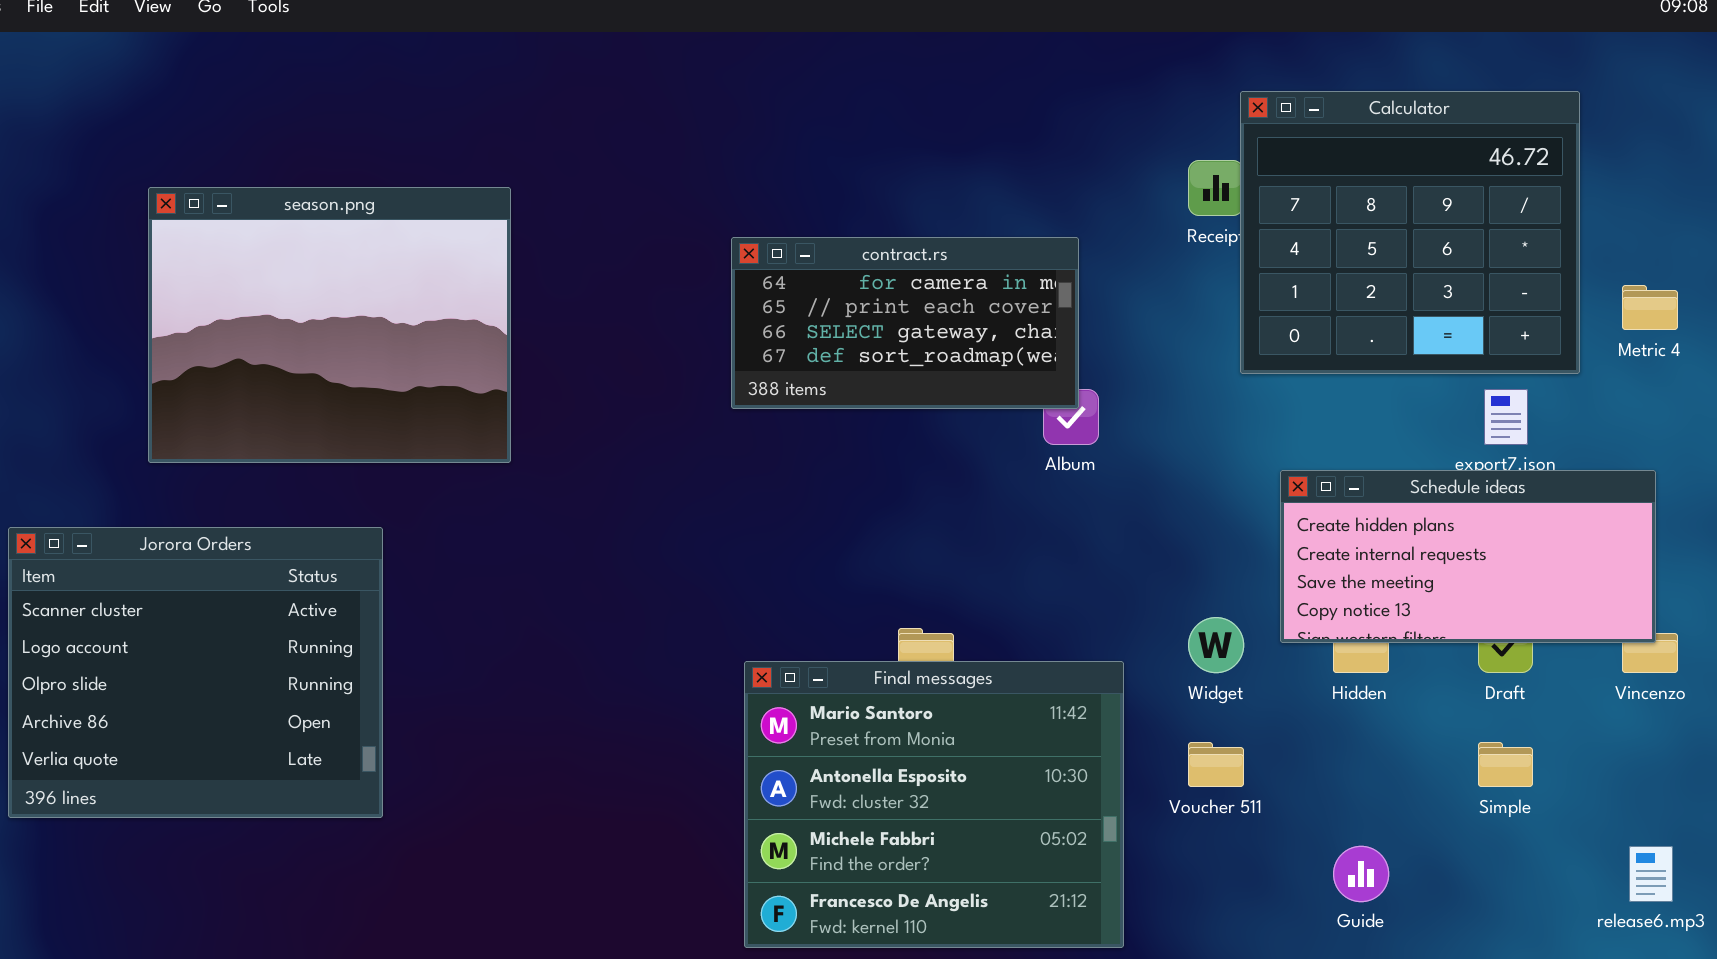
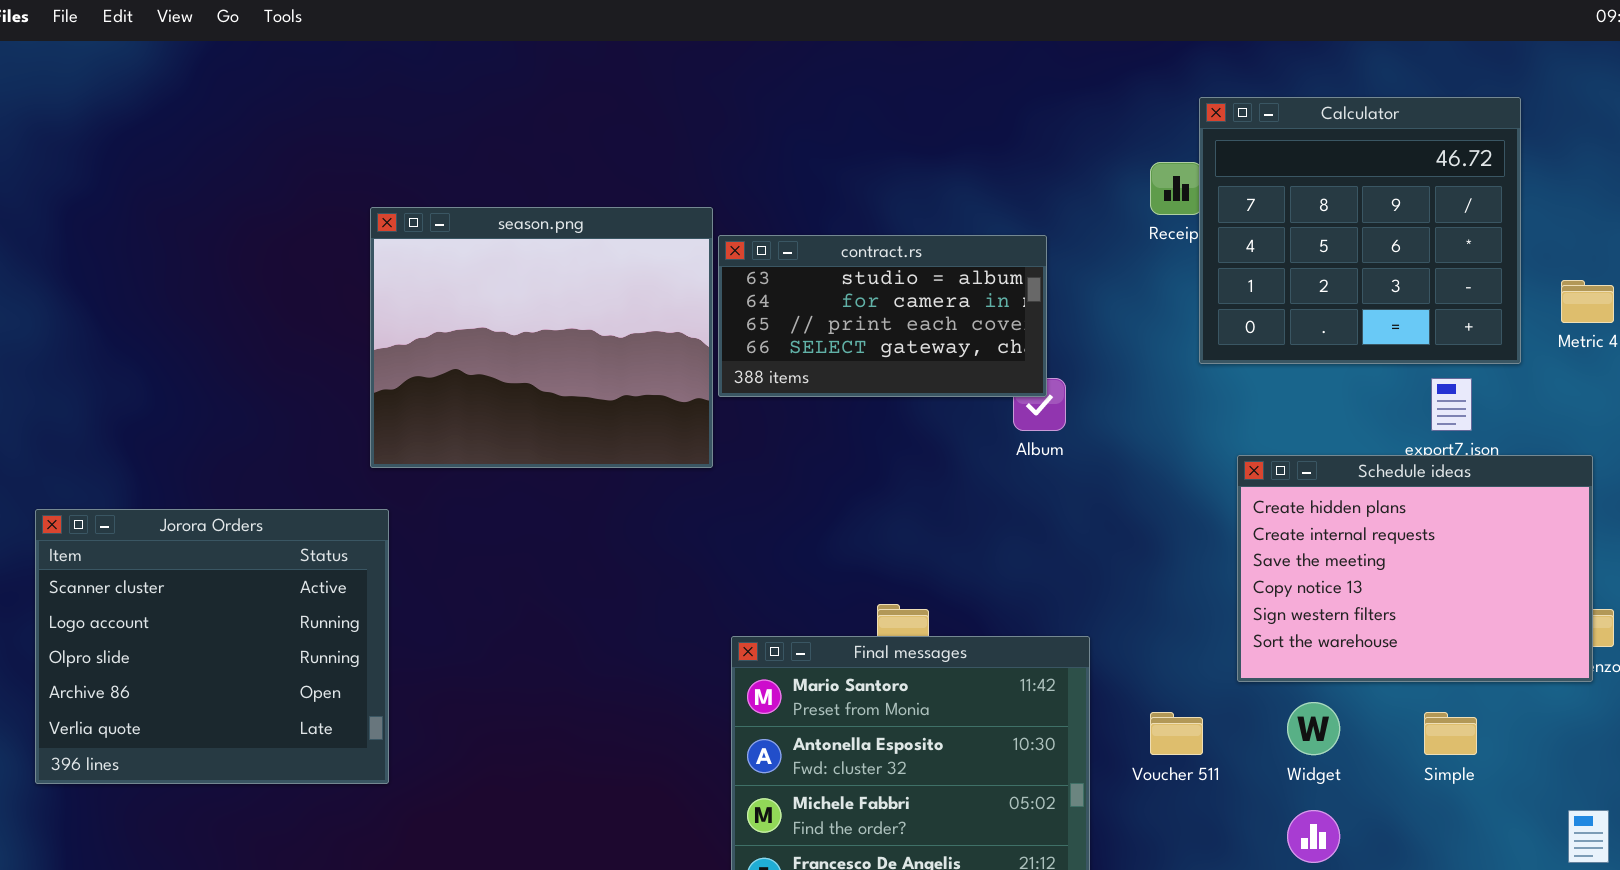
season.png: [148,187,511,463] -> [370,207,713,468], moved
contract.rs: [731,237,1079,409] -> [718,235,1047,397], scrolled up 1 row
Schedule ideas: [1280,470,1656,643] -> [1237,455,1593,682], resized
Widget: [1188,617,1244,673] -> [1287,702,1340,755], moved

